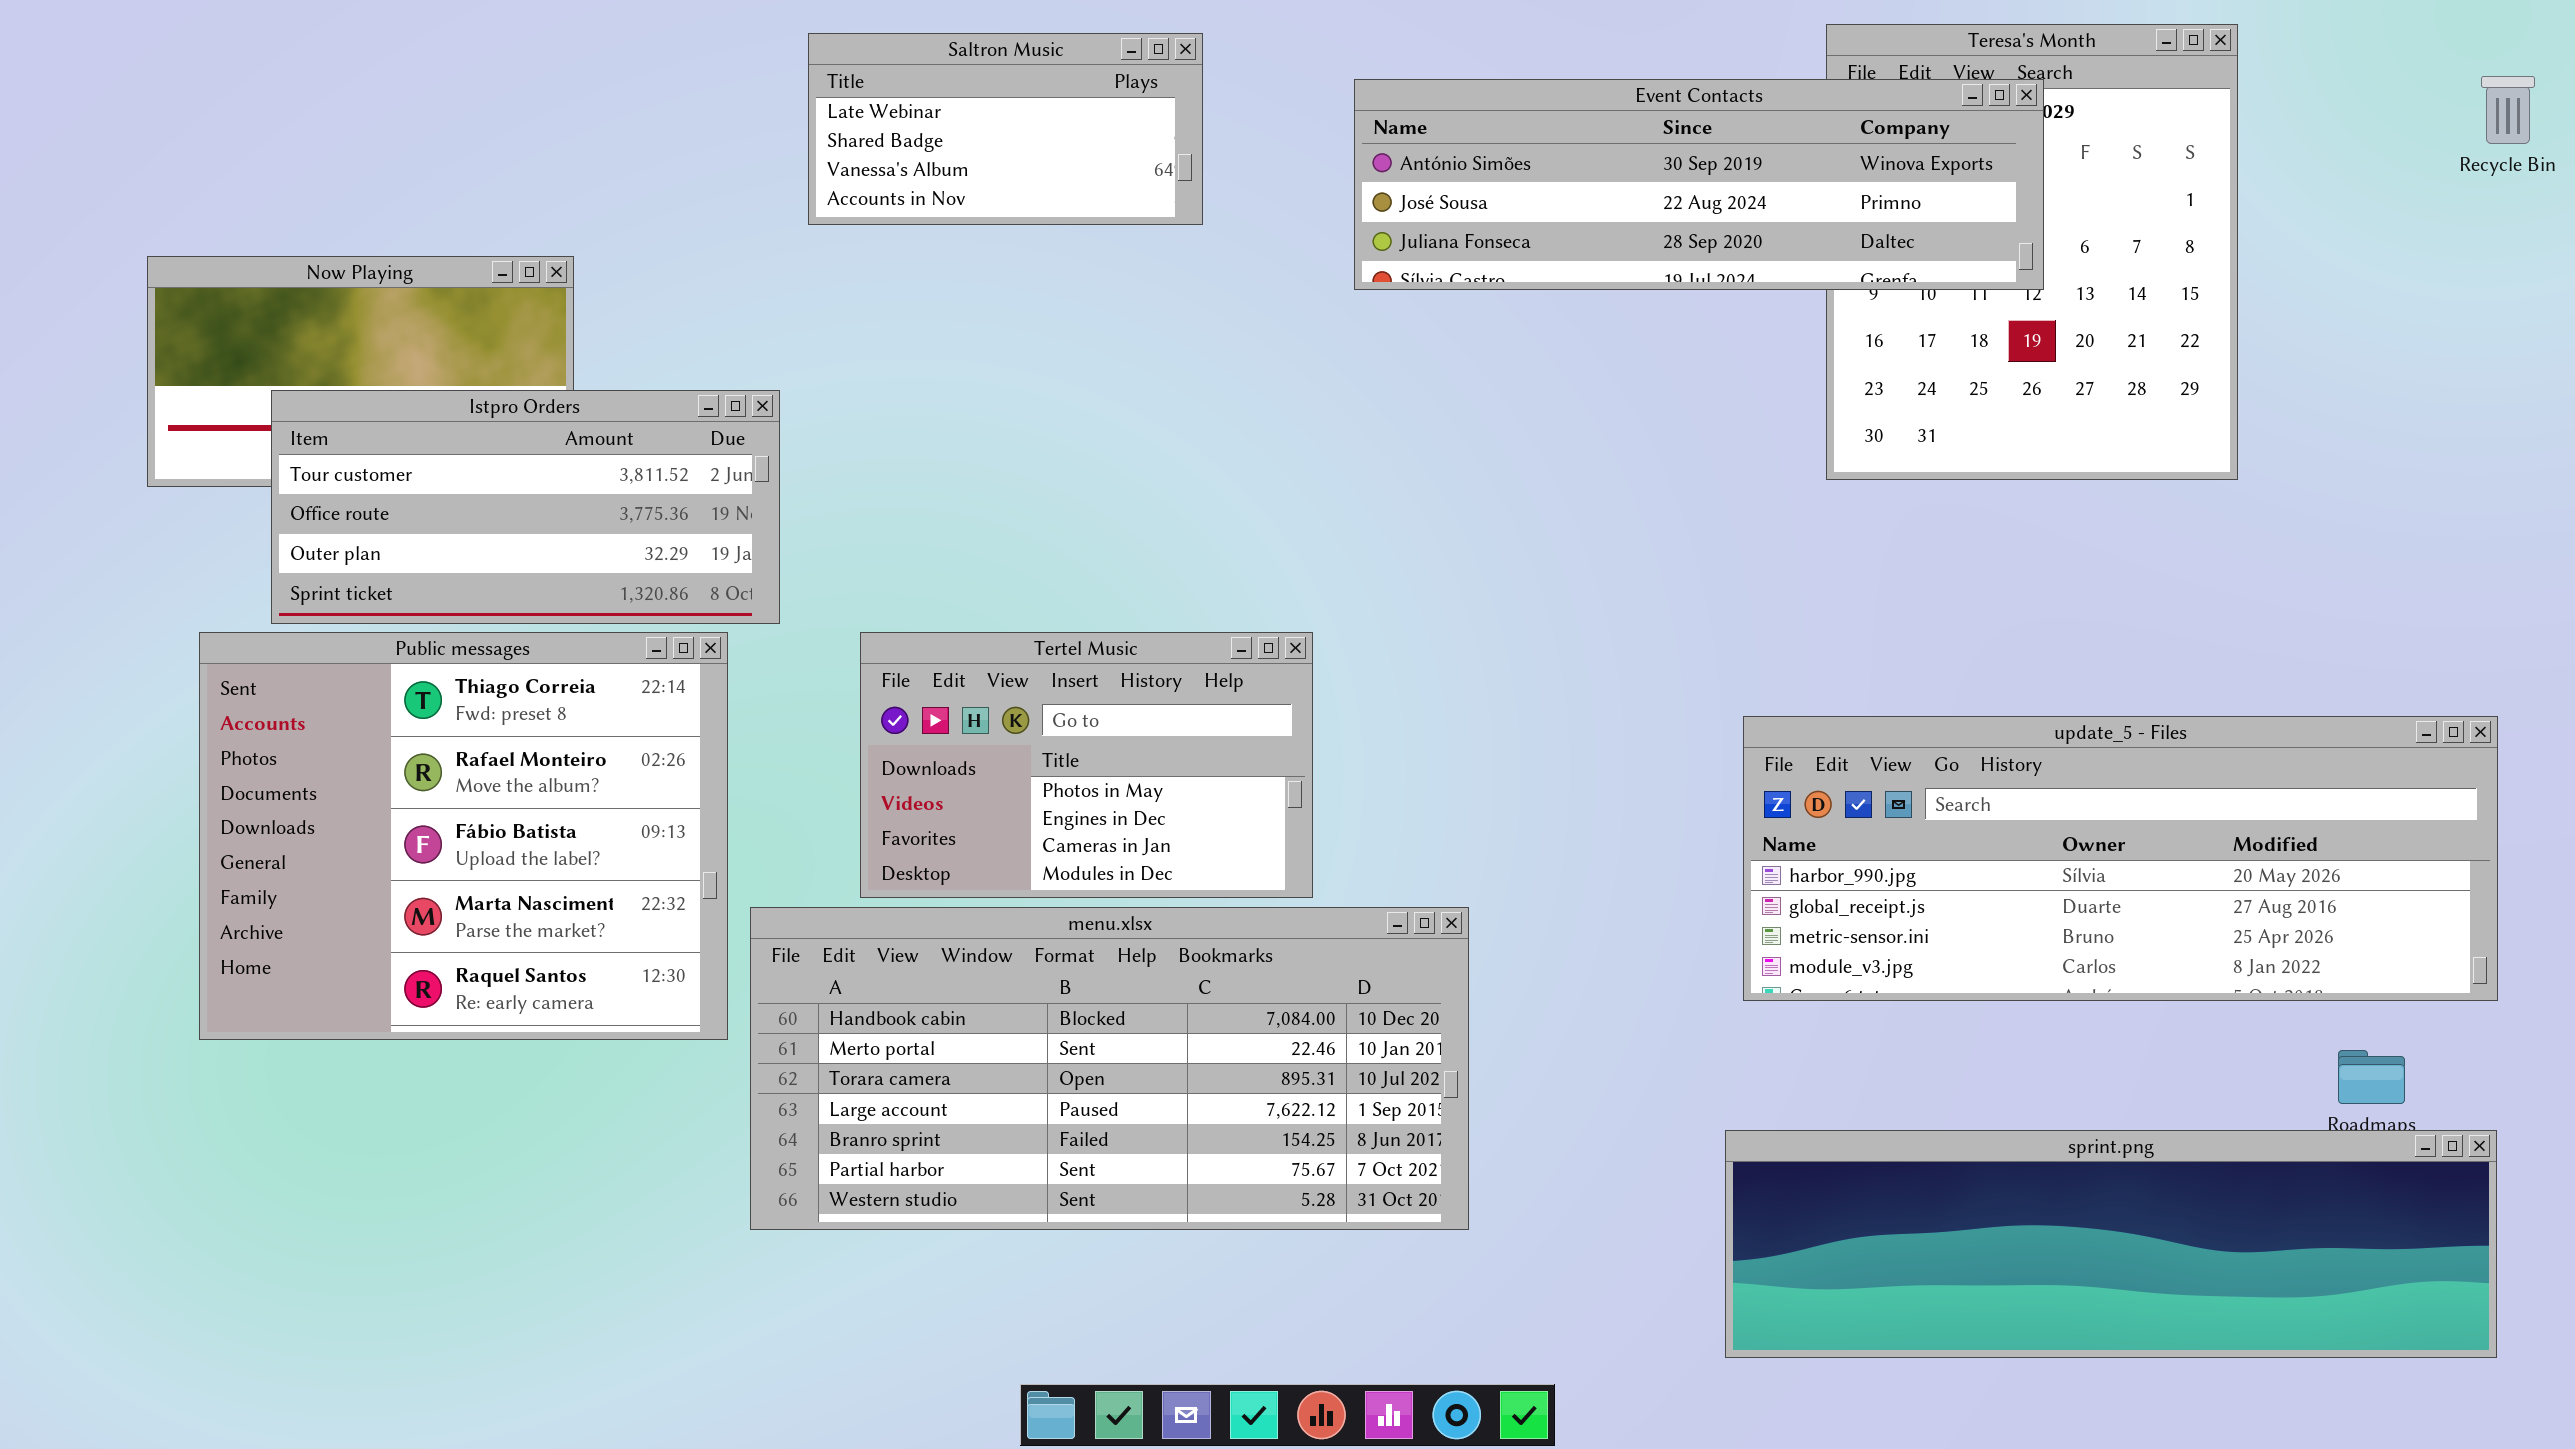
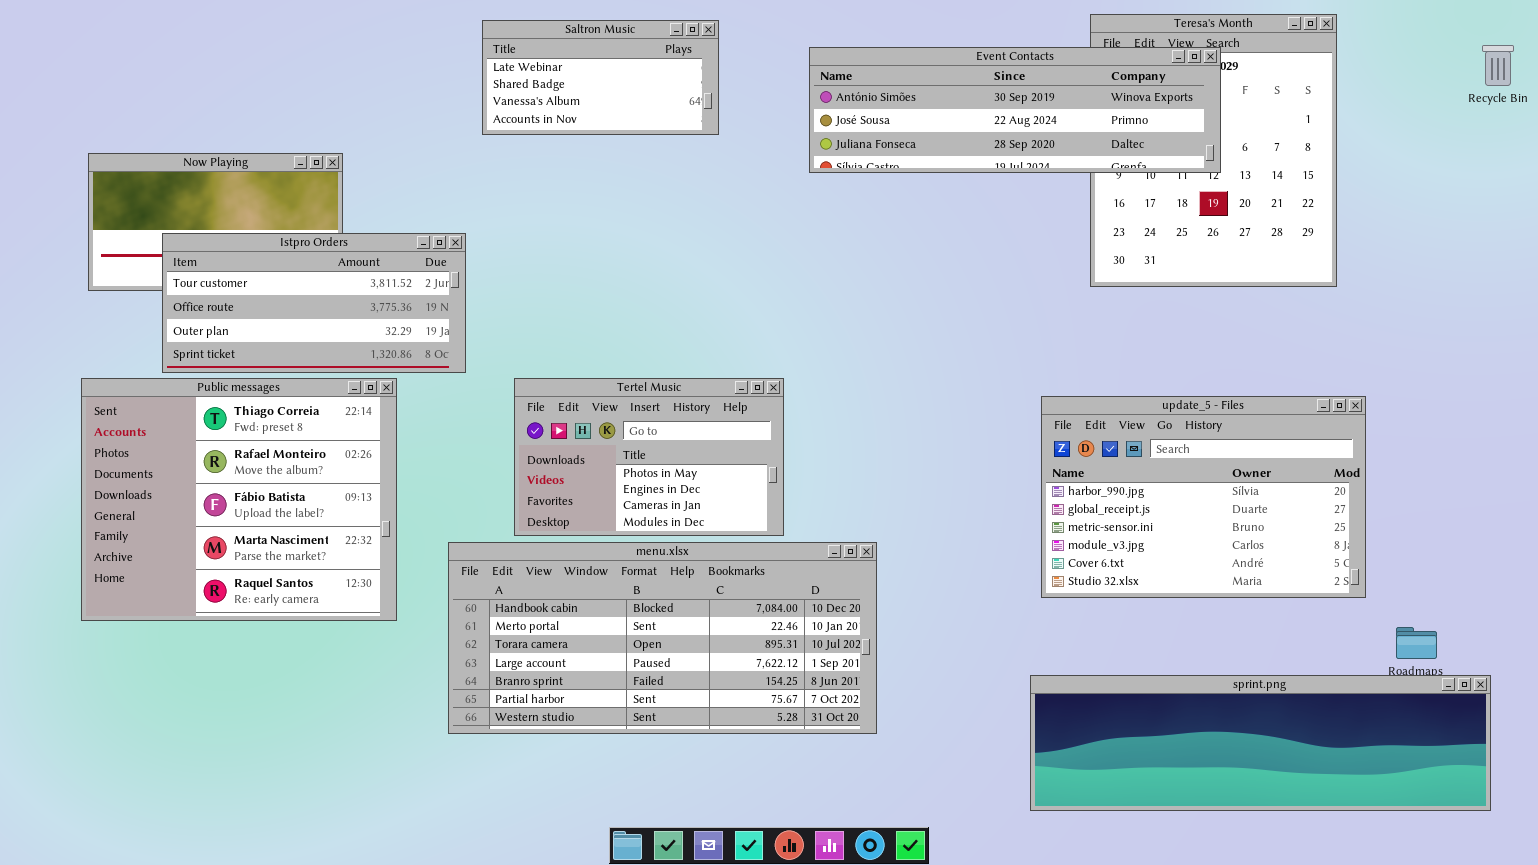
Public messages: [199,632,728,1040] -> [81,378,397,621], moved
update_5 - Files: [1743,716,2498,1001] -> [1041,396,1366,598], resized

